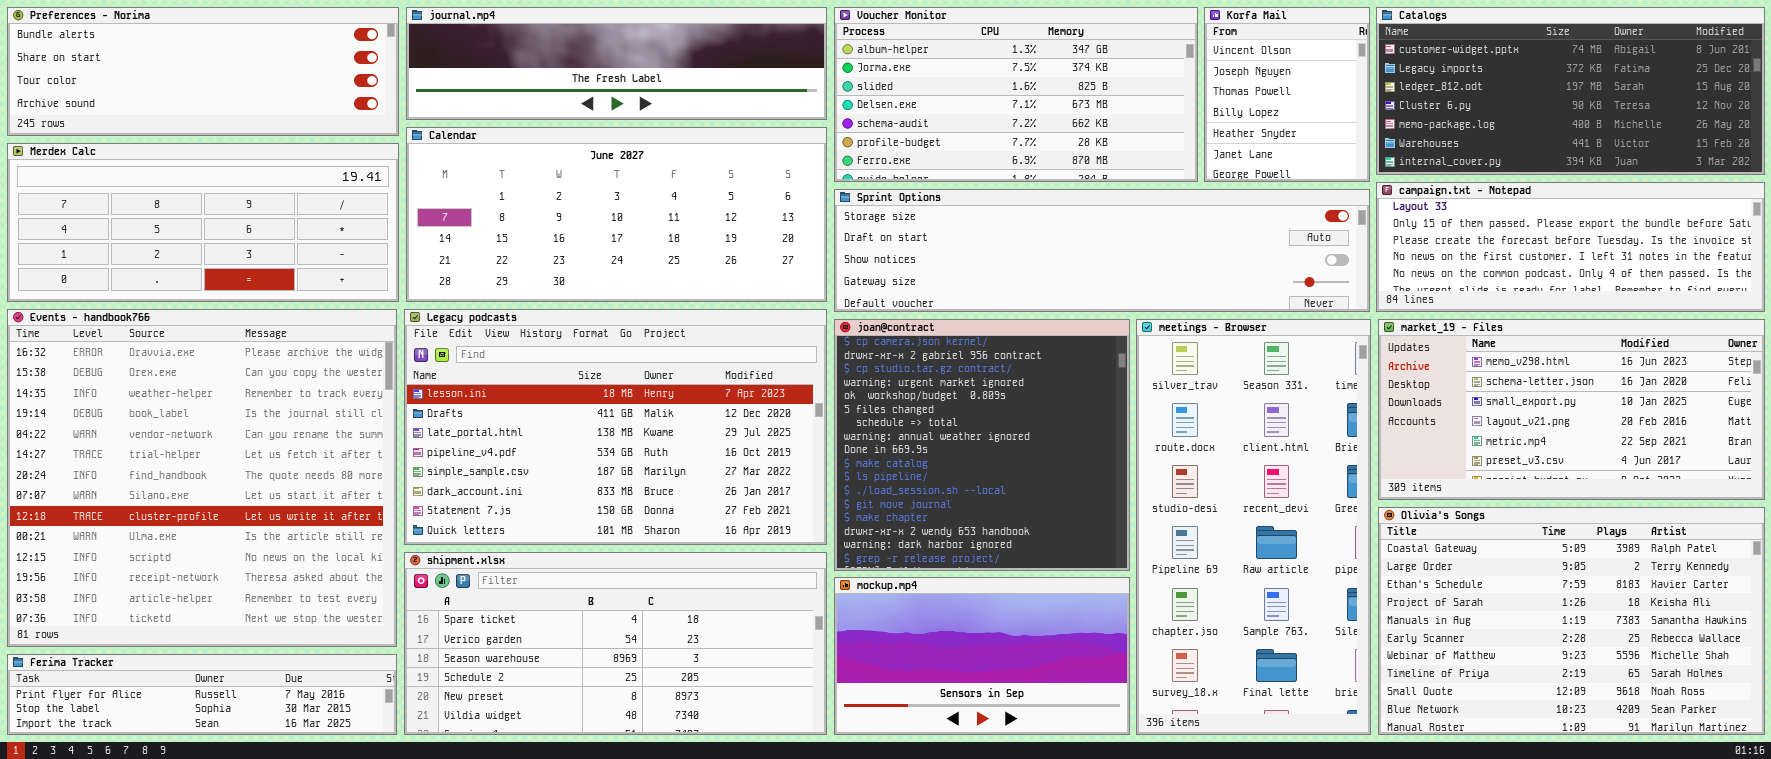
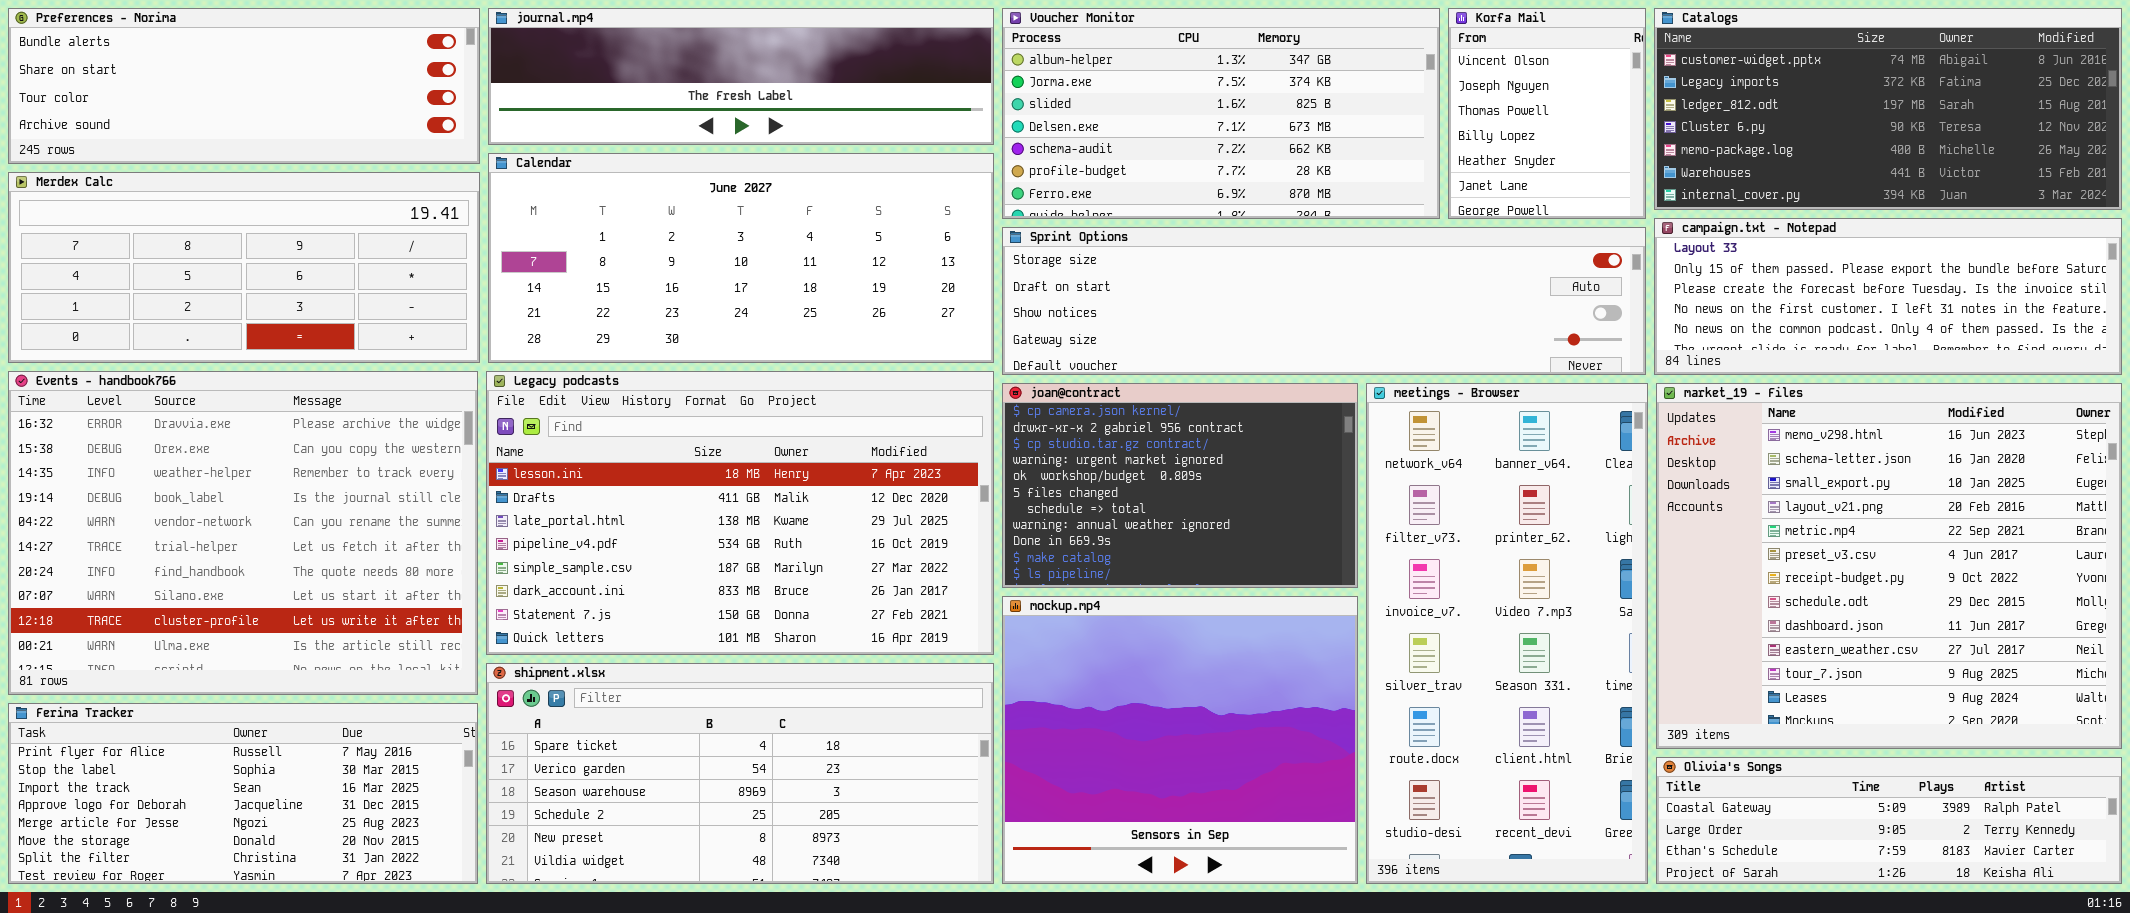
Events - handbook766: [7,309,397,647] -> [8,371,478,695], resized
joan@contract: [834,319,1130,571] -> [1002,383,1358,588], resized
meetings - Browser: [1136,319,1371,735] -> [1366,383,1648,884], scrolled up 3 rows
market_19 - Files: [1378,319,1765,500] -> [1656,383,2122,749], resized
Olivia's Songs: [1378,507,1765,735] -> [1656,757,2122,884], resized
mockup.mp4: [834,577,1130,735] -> [1002,596,1358,884], resized
Ferima Tracker: [7,654,397,735] -> [8,703,478,884], resized

